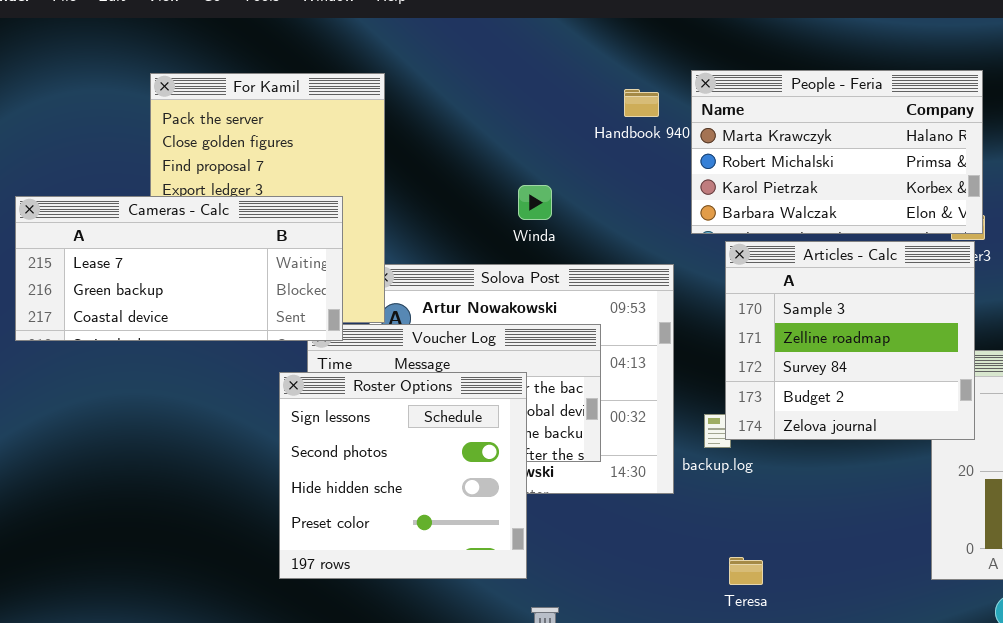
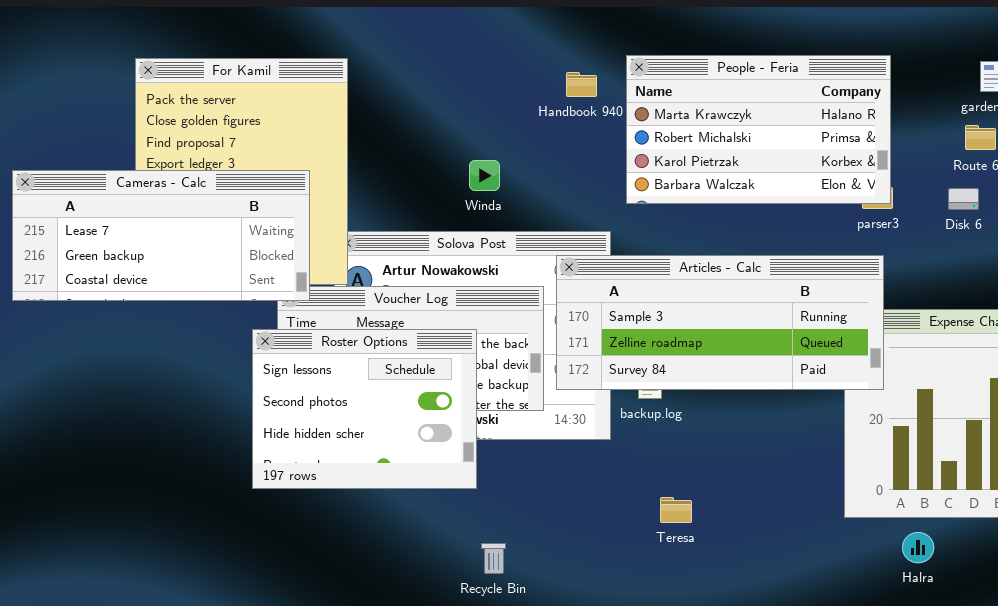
Articles - Calc: [725,241,975,440] -> [556,255,884,390], resized
Roster Options: [279,372,527,579] -> [252,329,477,489], resized

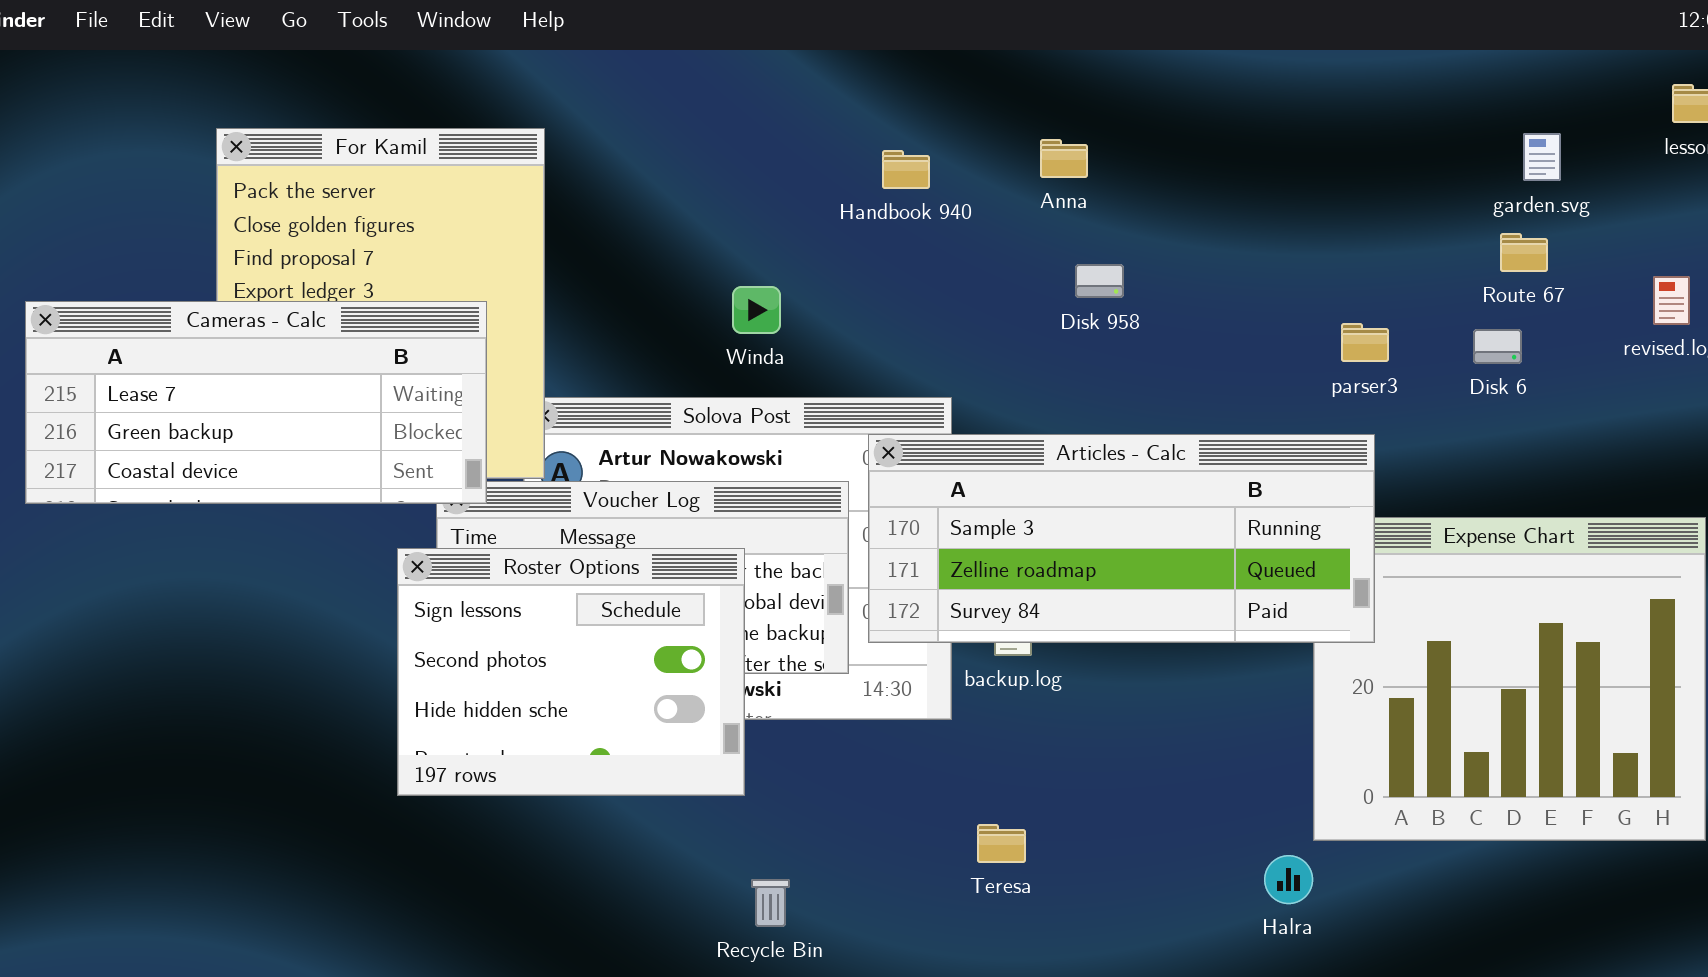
People - Feria: [626,55,891,204] -> none, closed
Teresa: [660,497,692,523] -> [977,824,1026,863], moved
Halra: [902,532,934,563] -> [1264,855,1313,904], moved

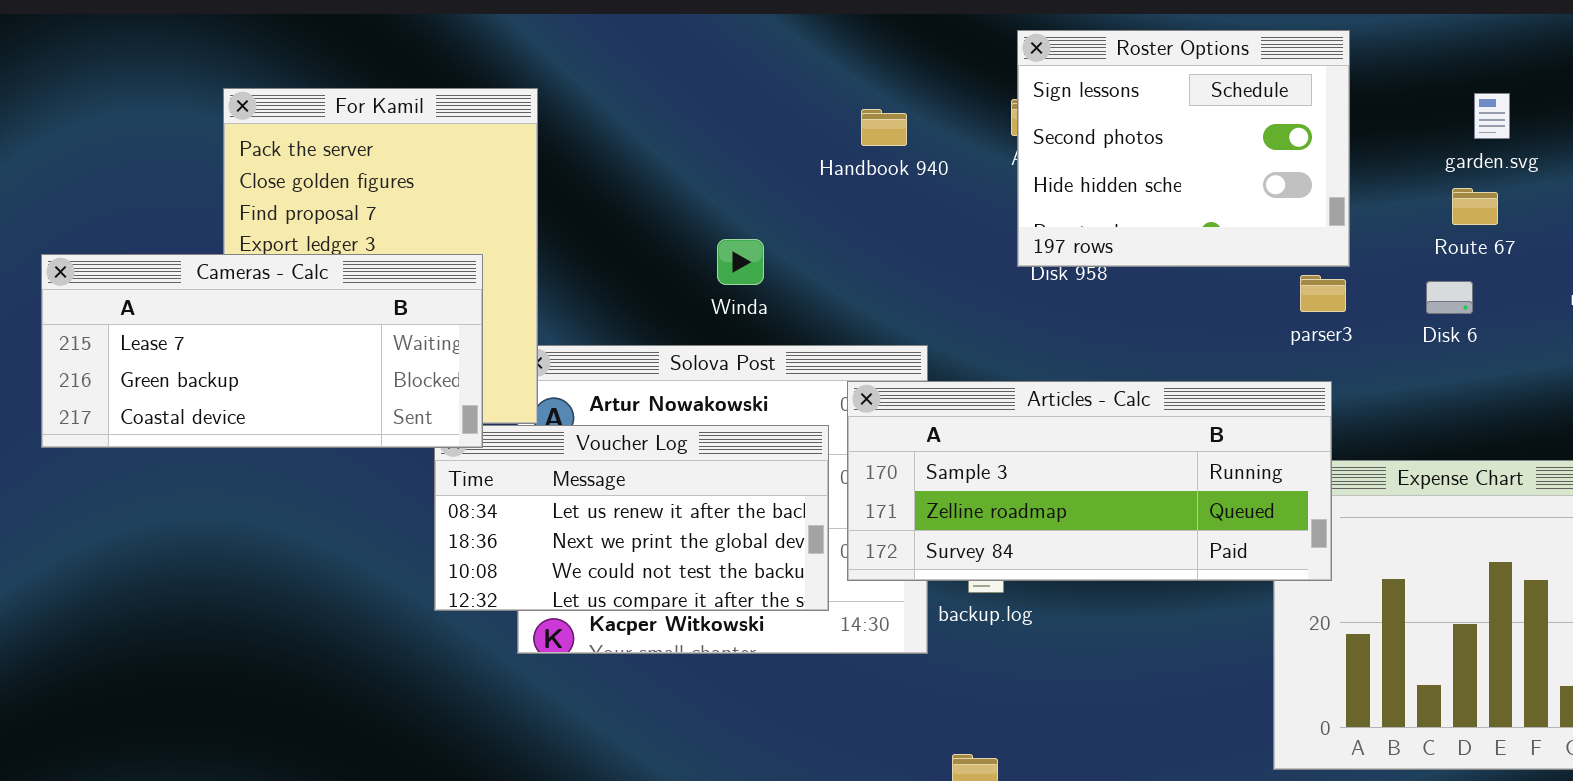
Roster Options: [397,548,745,796] -> [1017,30,1350,267], moved

